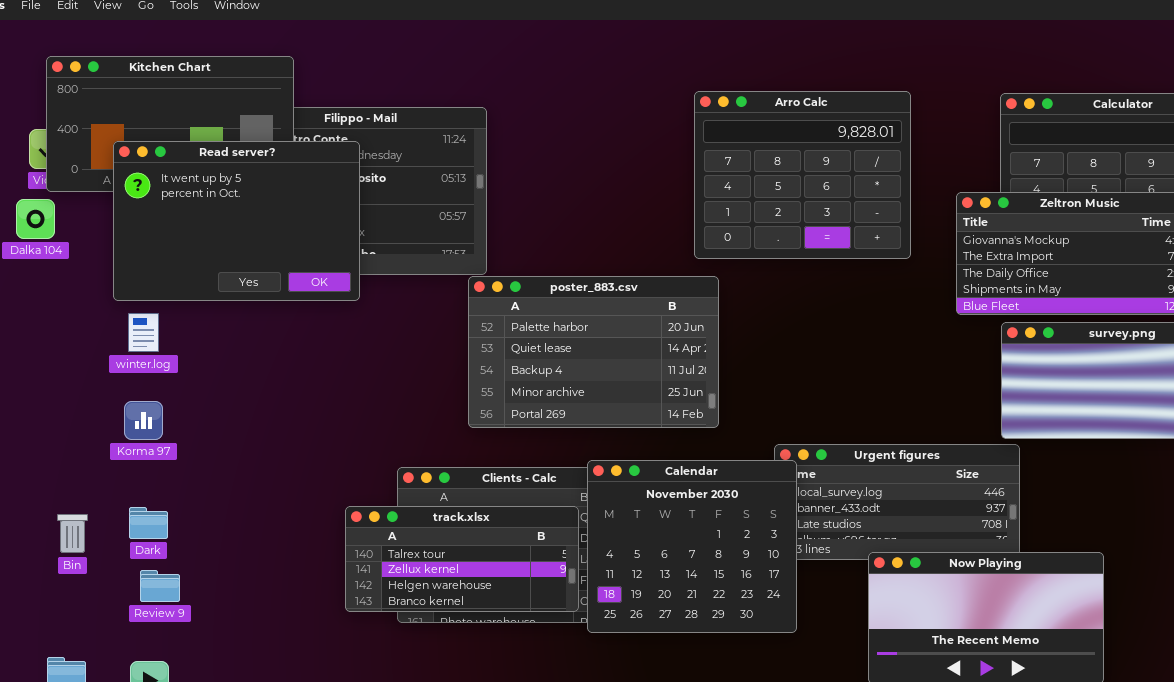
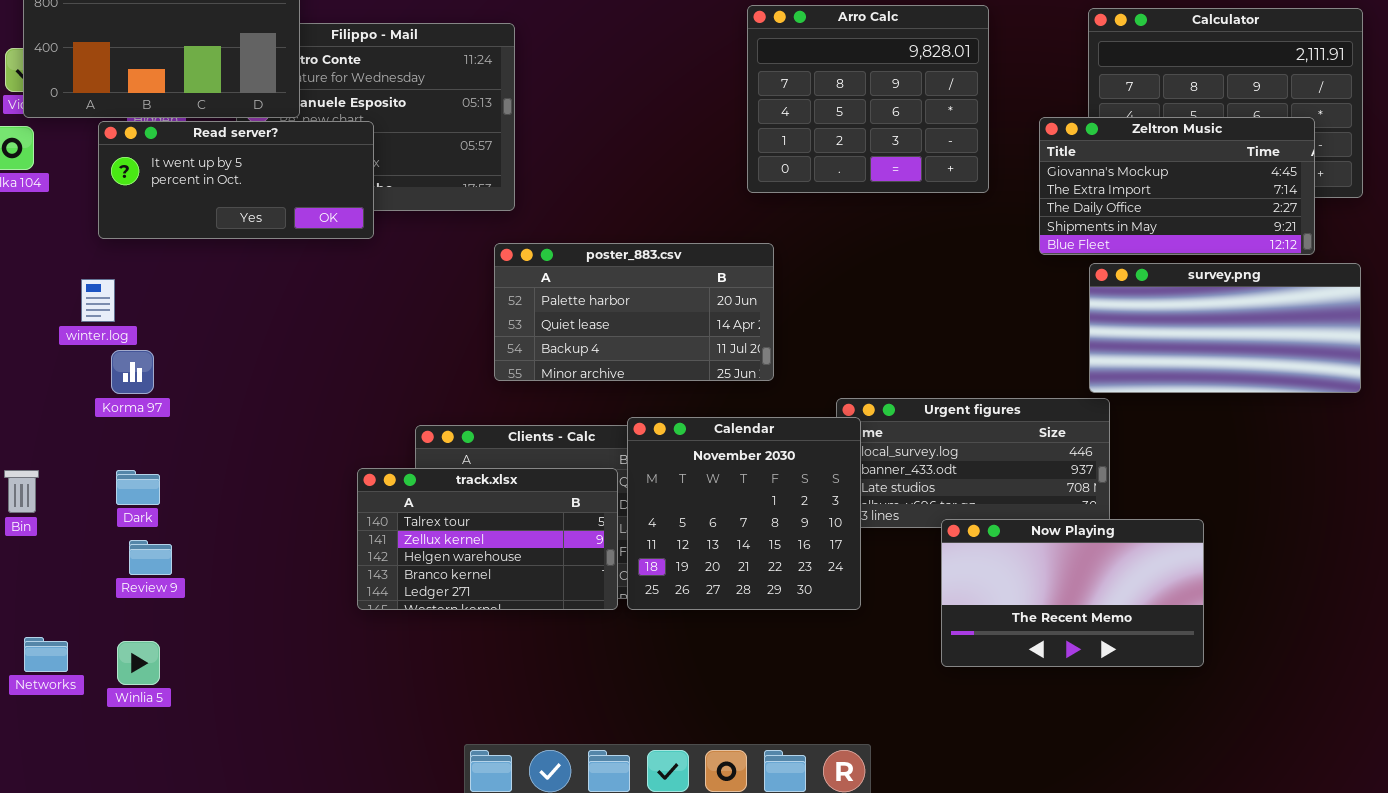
Read server?: [113,141,360,301] -> [98,121,374,239], resized
poster_883.csv: [468,276,719,428] -> [494,243,774,381], resized
winter.log: [128,313,159,352] -> [81,279,115,322], moved
track.xlsx: [345,506,579,612] -> [357,468,618,610], resized
Bin: [57,514,88,553] -> [4,470,39,513], moved

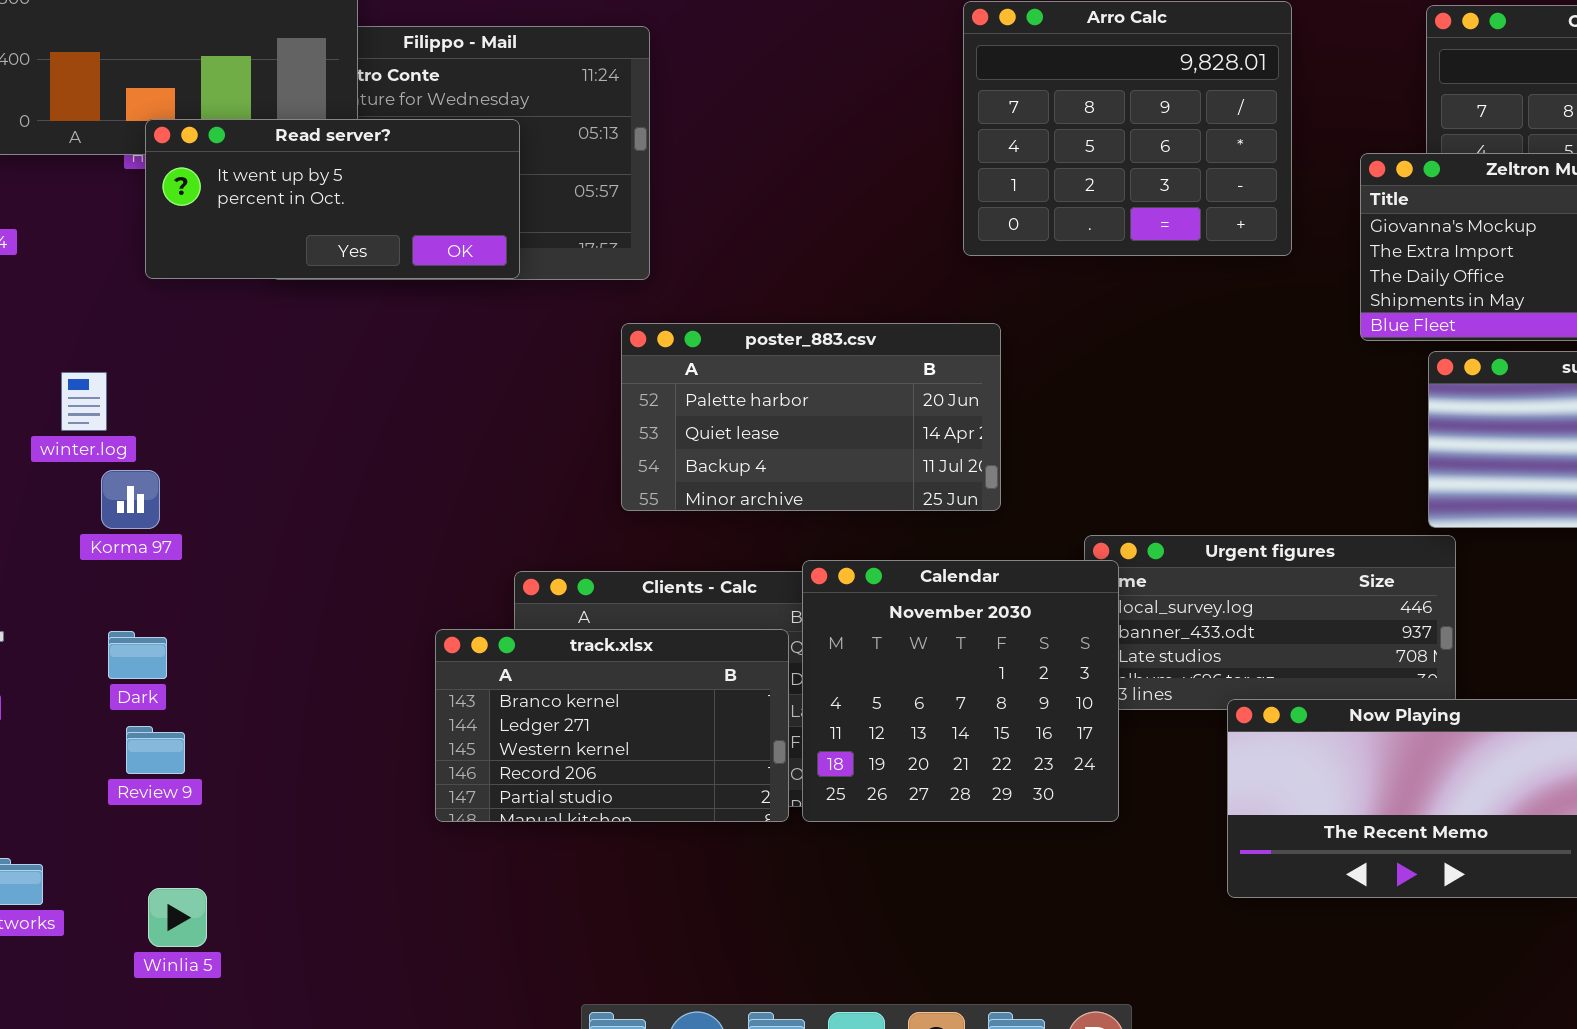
Read server?: [98,121,374,239] -> [145,119,520,279], moved
track.xlsx: [357,468,618,610] -> [435,629,789,822], scrolled down 3 rows
Winlia 5: [117,641,160,685] -> [148,888,207,947], moved

